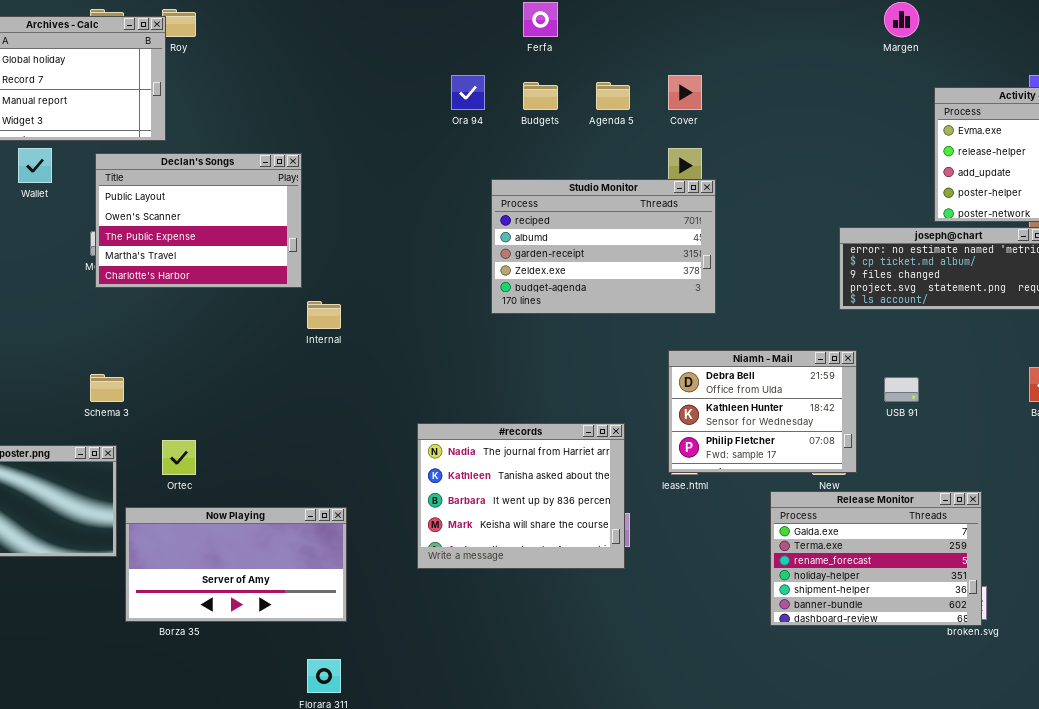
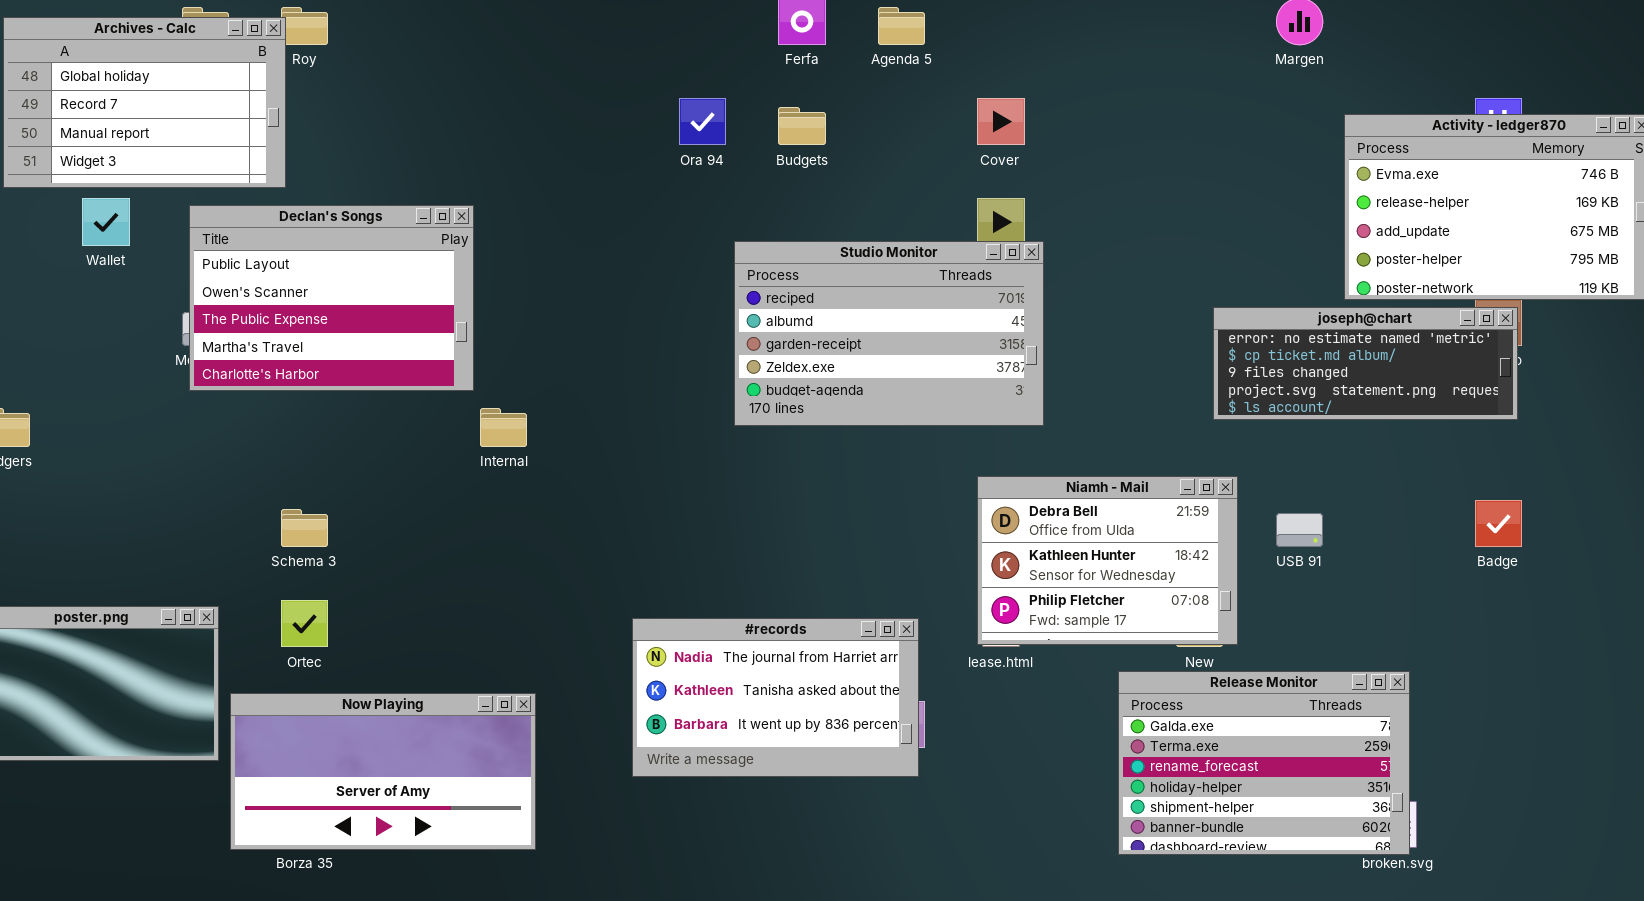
Agenda 5: [596,82,630,110] -> [878,7,925,45], moved
Schema 3: [90,374,124,402] -> [281,509,328,547], moved
#records: [417,423,625,569] -> [632,618,919,777], resized

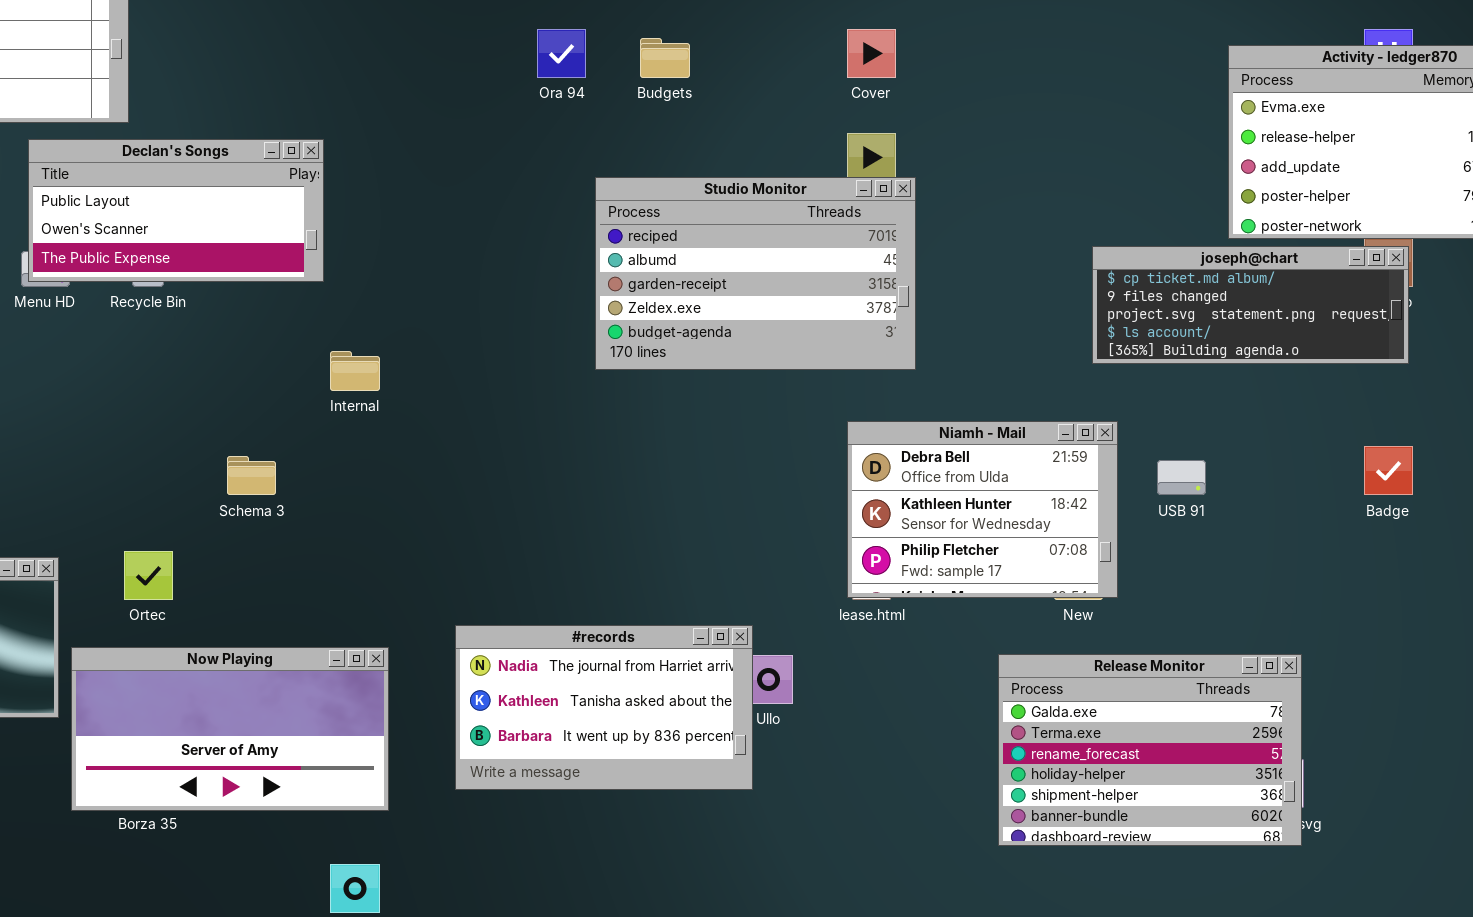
Declan's Songs: [189,205,474,391] -> [28,139,324,282], resized
joseph@chart: [1213,307,1518,420] -> [1092,246,1409,364], scrolled down 1 row
Schema 3: [281,509,328,547] -> [227,456,276,495], moved
#records: [632,618,919,777] -> [455,625,753,790], moved
Release Monitor: [1118,671,1410,855] -> [998,654,1302,846], moved

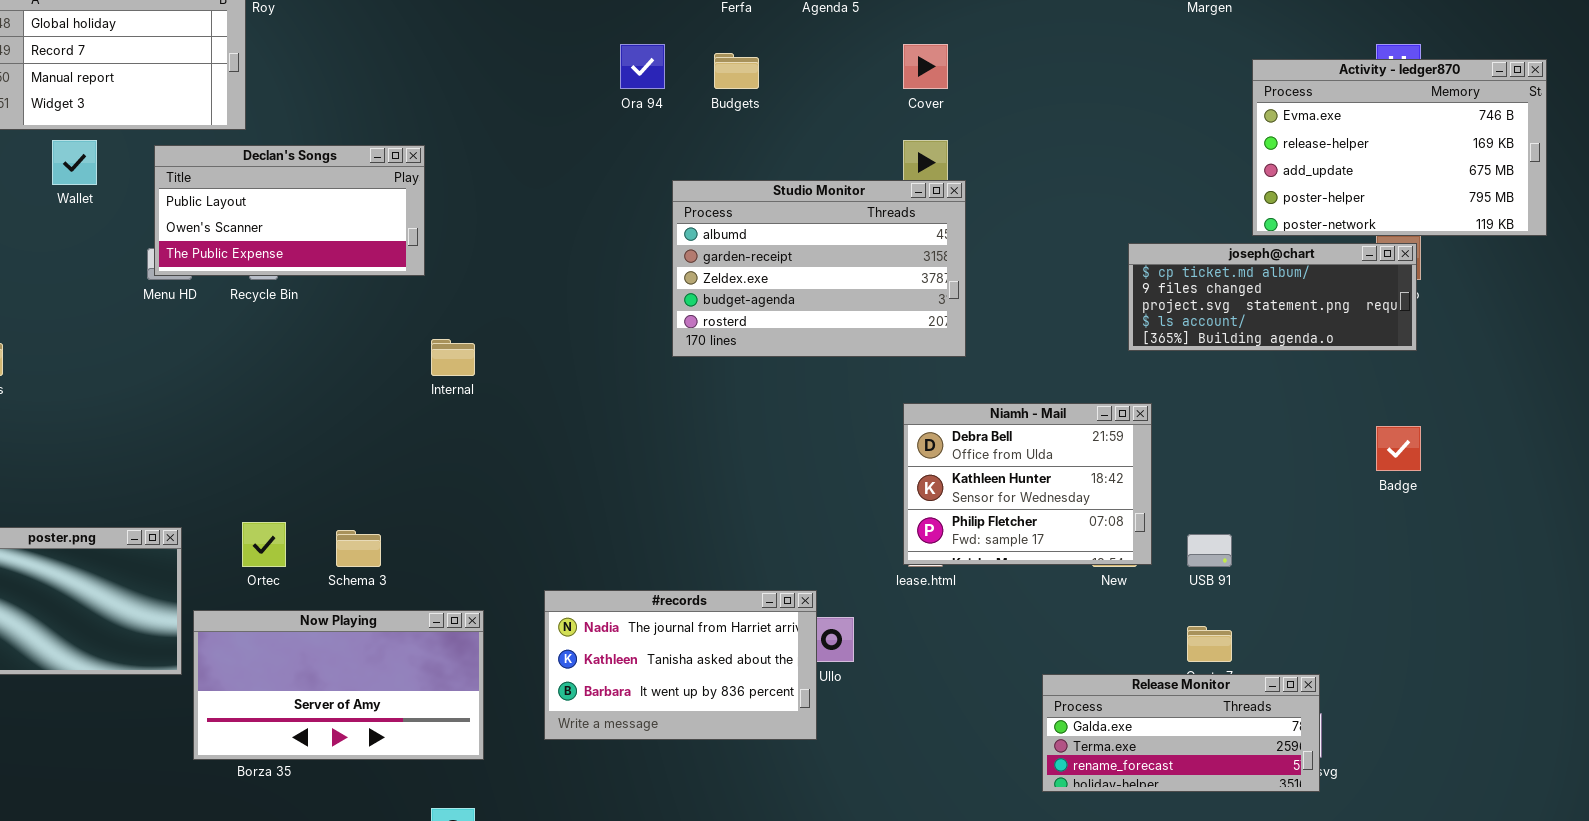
Studio Monitor: [595,177,916,370] -> [672,180,966,357], scrolled down 1 row
Schema 3: [227,456,276,495] -> [336,530,381,567], moved
USB 91: [1157,460,1206,495] -> [1187,534,1232,567], moved
Release Monitor: [998,654,1302,846] -> [1042,674,1320,792], resized

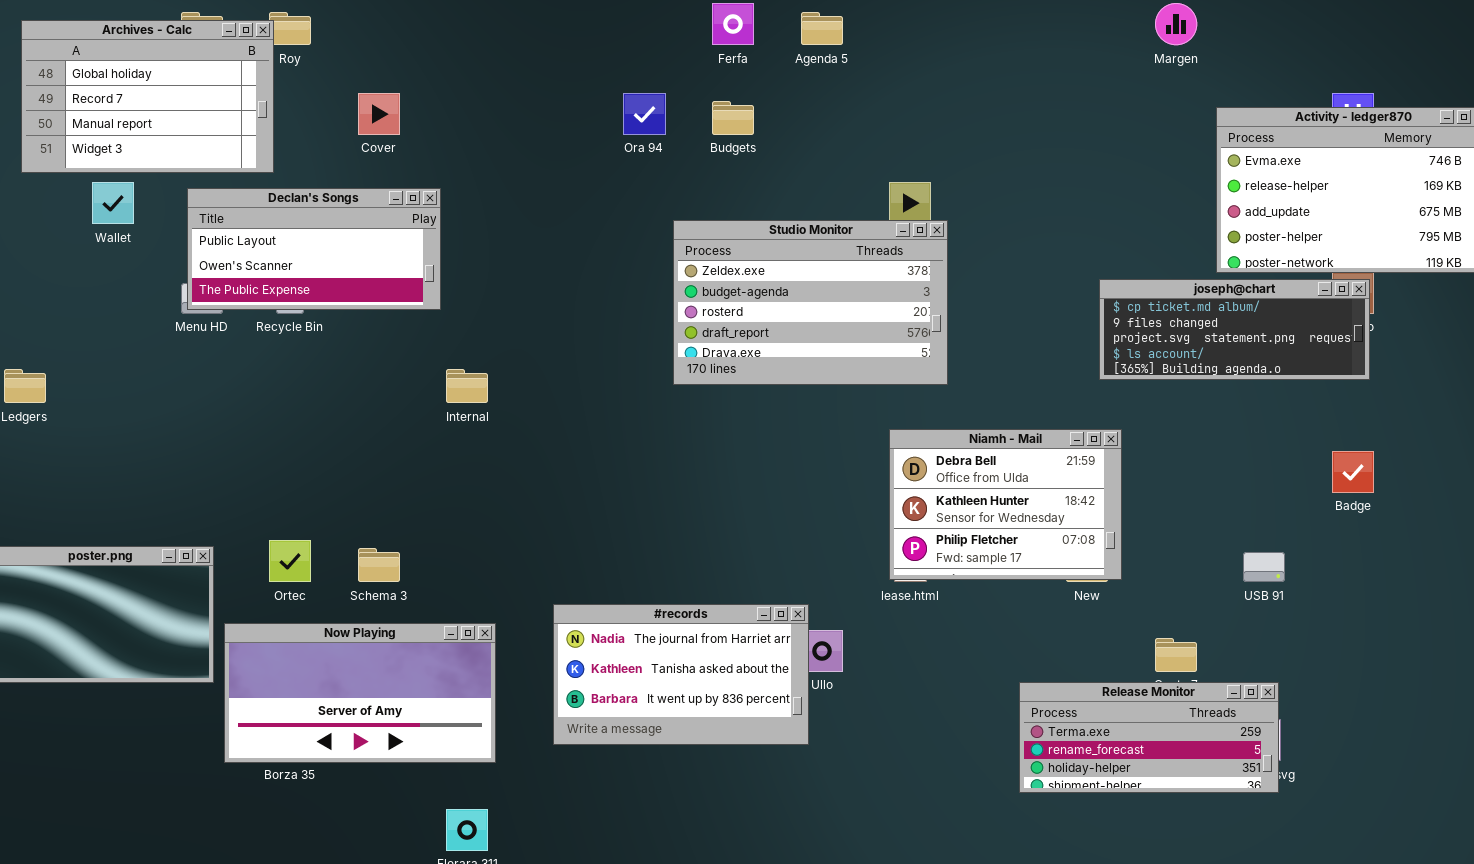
Cover: [903,44,948,89] -> [358,93,400,135], moved
Studio Monitor: [672,180,966,357] -> [673,220,948,385], scrolled down 2 rows
USB 91: [1187,534,1232,567] -> [1243,552,1285,582], moved
Release Monitor: [1042,674,1320,792] -> [1019,682,1279,793], scrolled down 1 row

